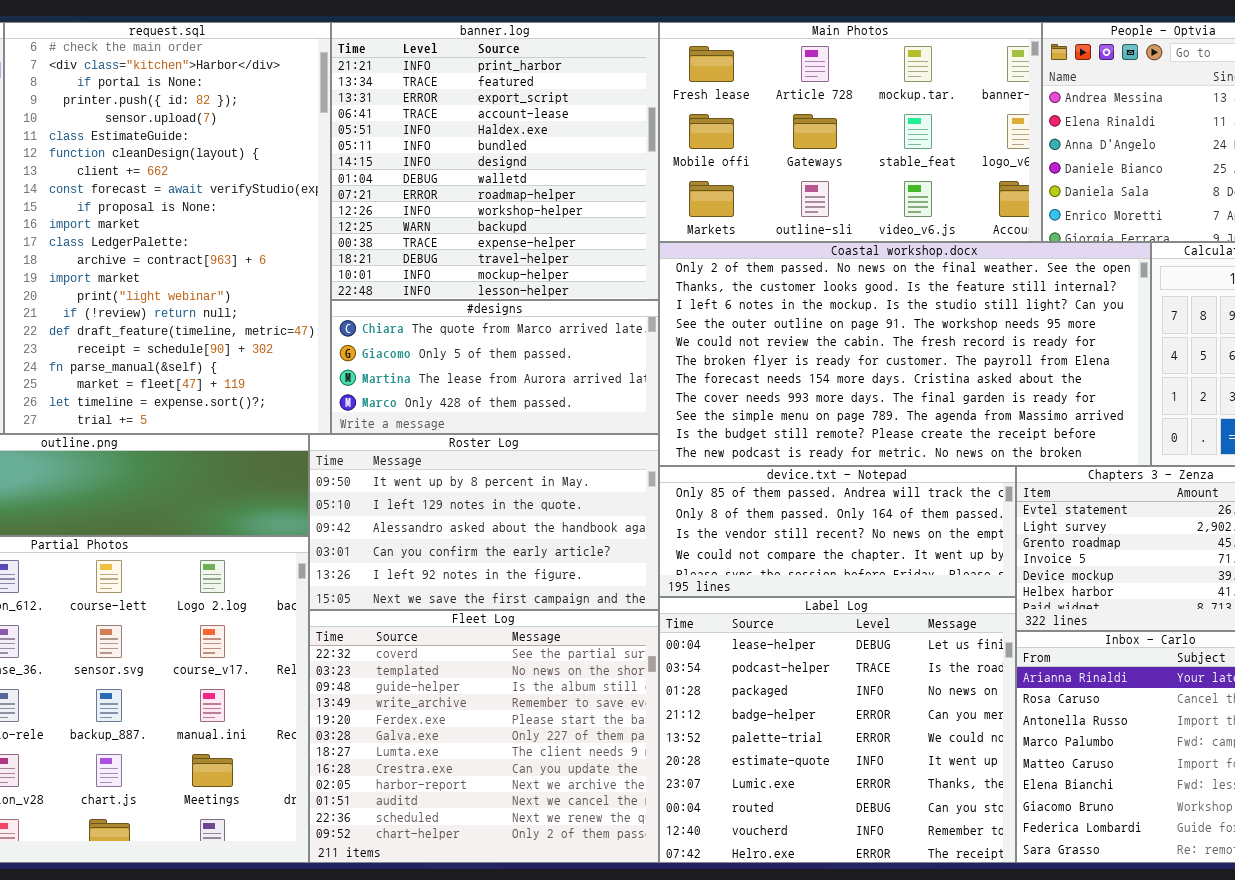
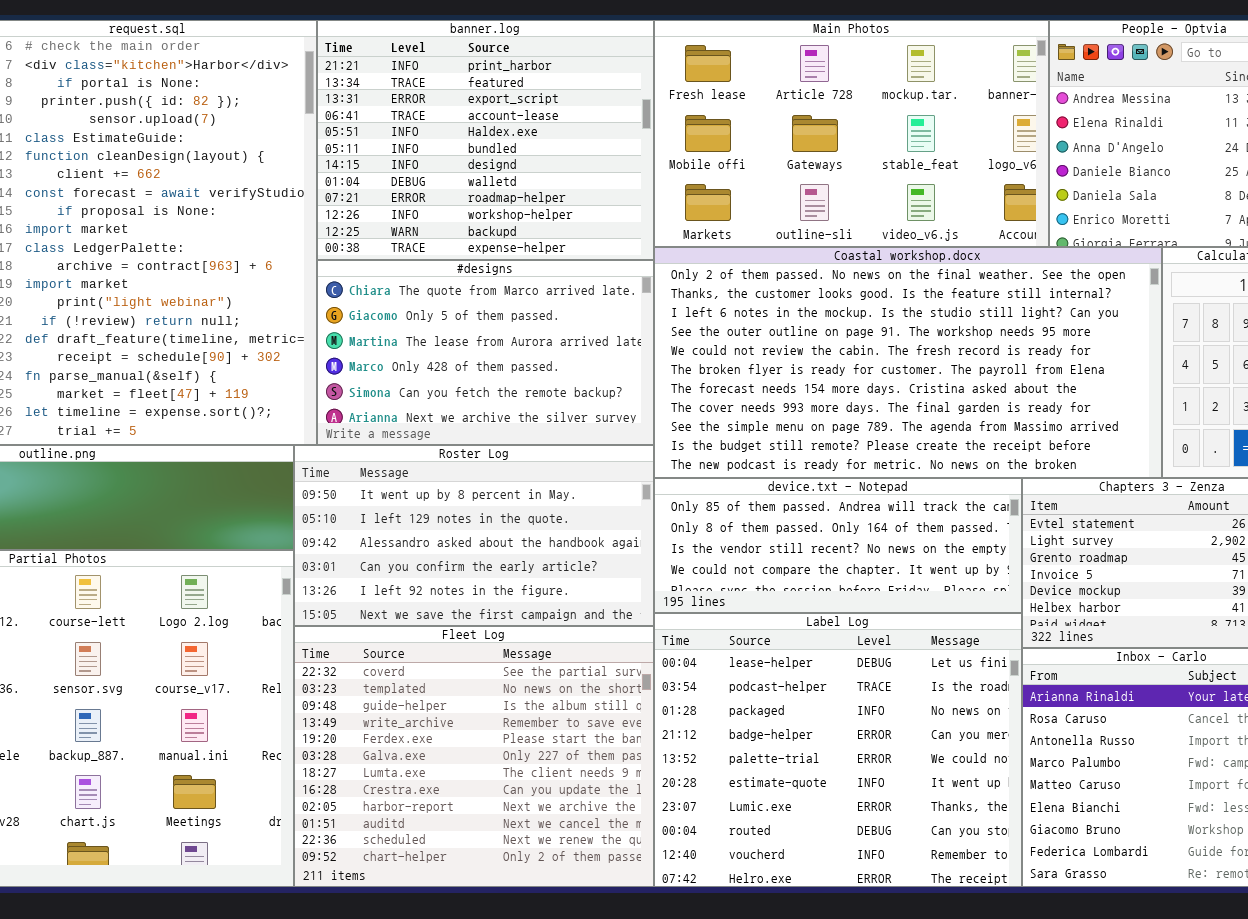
banner.log: [331,22,659,300] -> [317,20,654,260], resized
#designs: [331,300,659,434] -> [317,260,654,445], resized

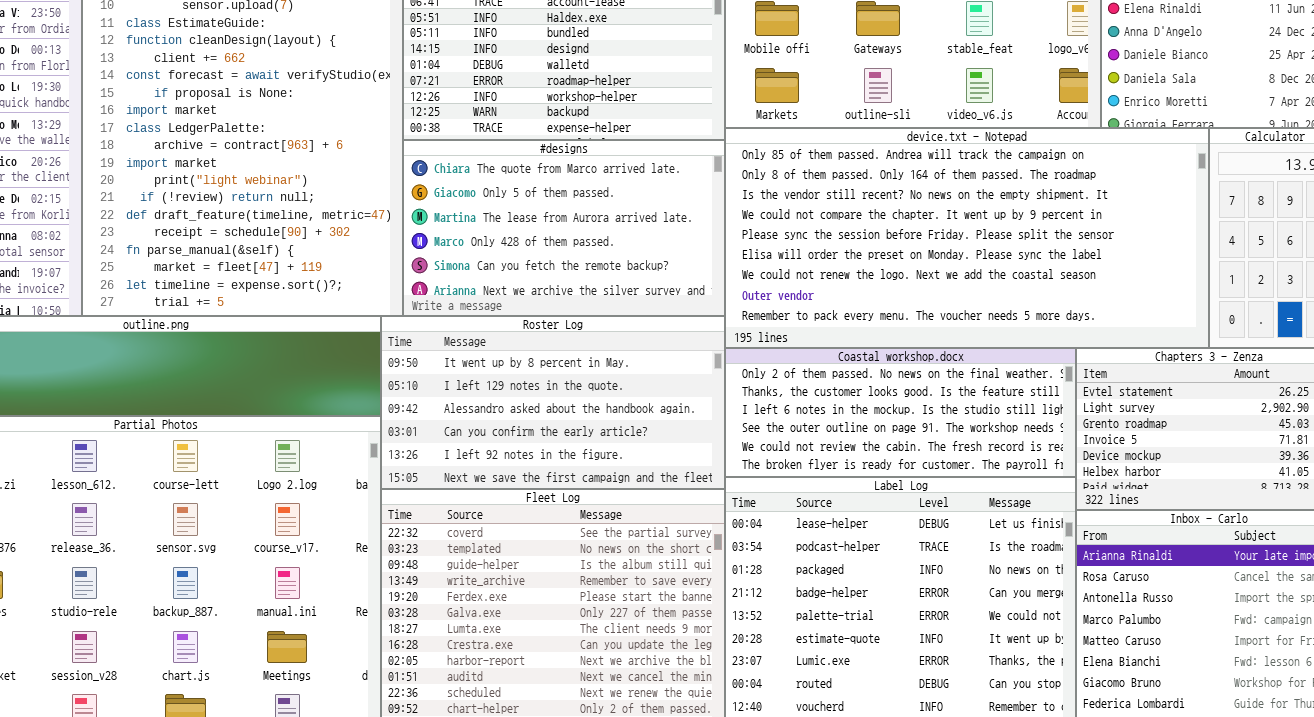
Coastal workshop.docx: [654,247,1162,478] -> [725,348,1076,477], moved, resized
device.txt - Notepad: [654,478,1022,613] -> [725,128,1209,348], moved, resized

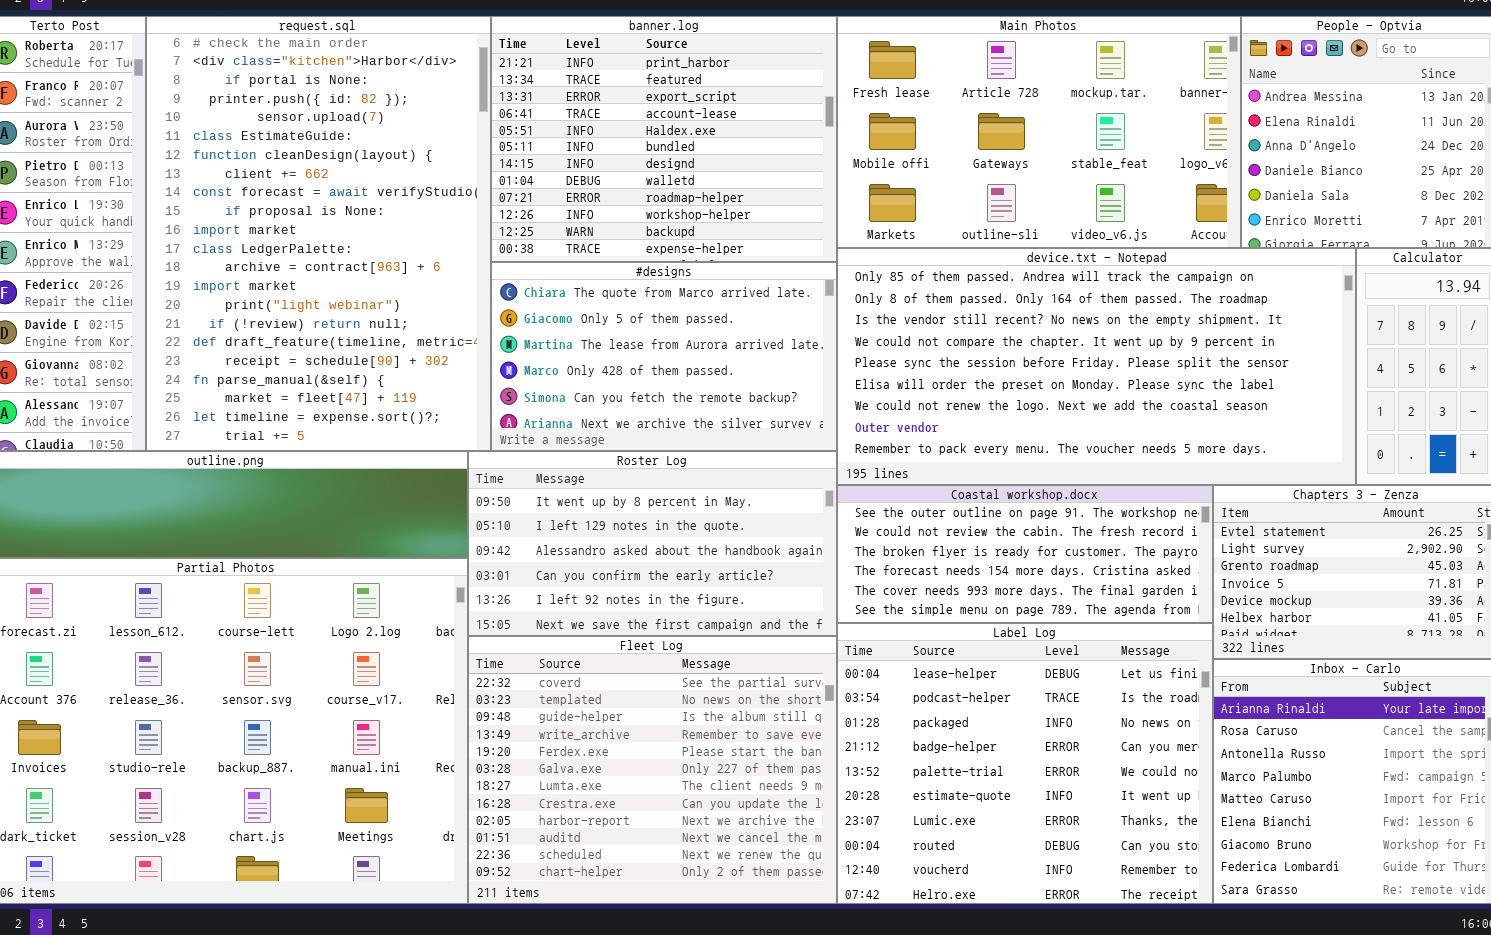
Coastal workshop.docx: [725,348,1076,477] -> [837,485,1213,623], scrolled down 3 rows

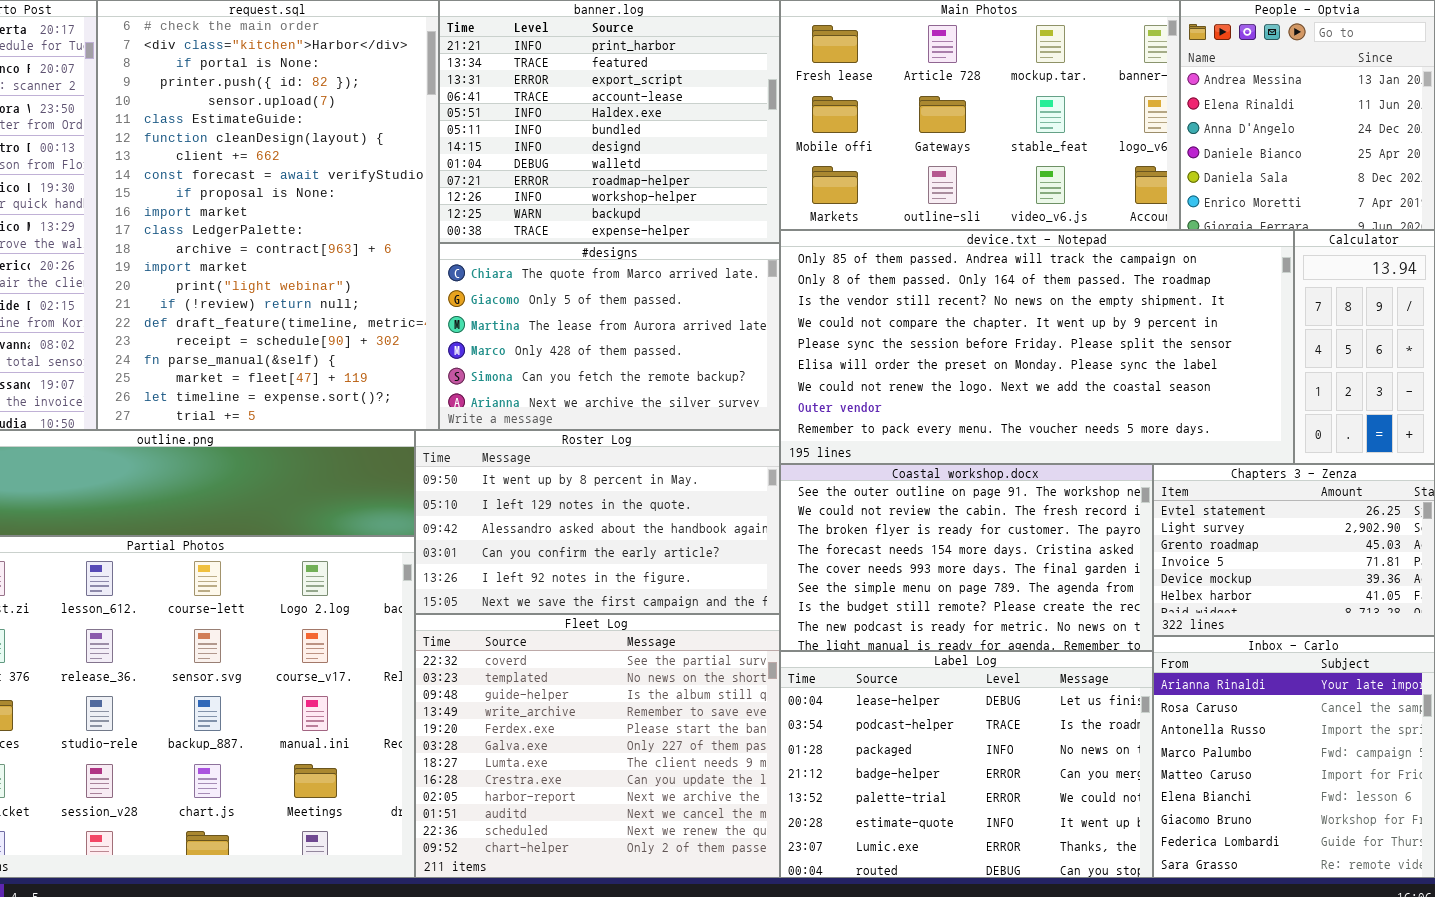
Coastal workshop.docx: [837,485,1213,623] -> [780,464,1153,651], resized
Label Log: [837,623,1213,904] -> [780,651,1153,878], resized

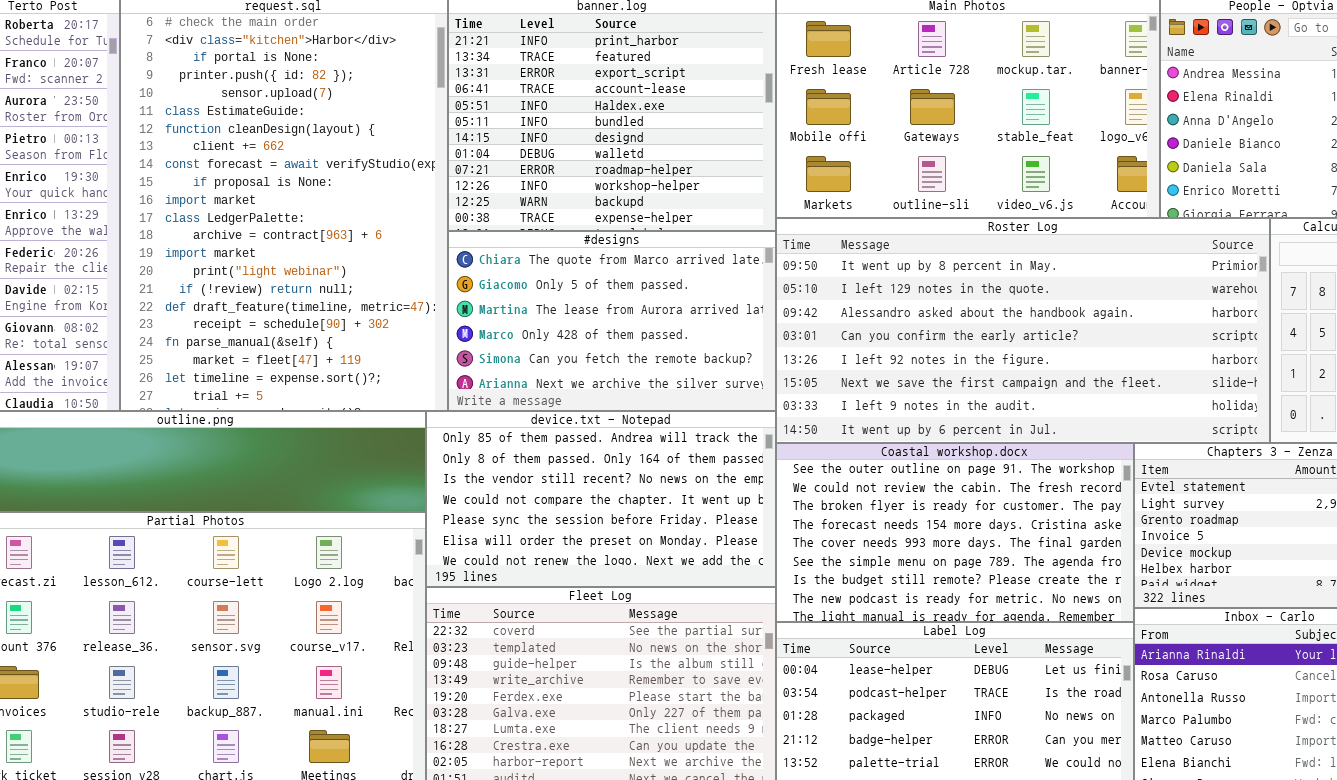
device.txt - Notepad: [780,230,1294,464] -> [426,411,776,587], moved, resized
Roster Log: [415,430,780,614] -> [776,218,1270,443], moved, resized

